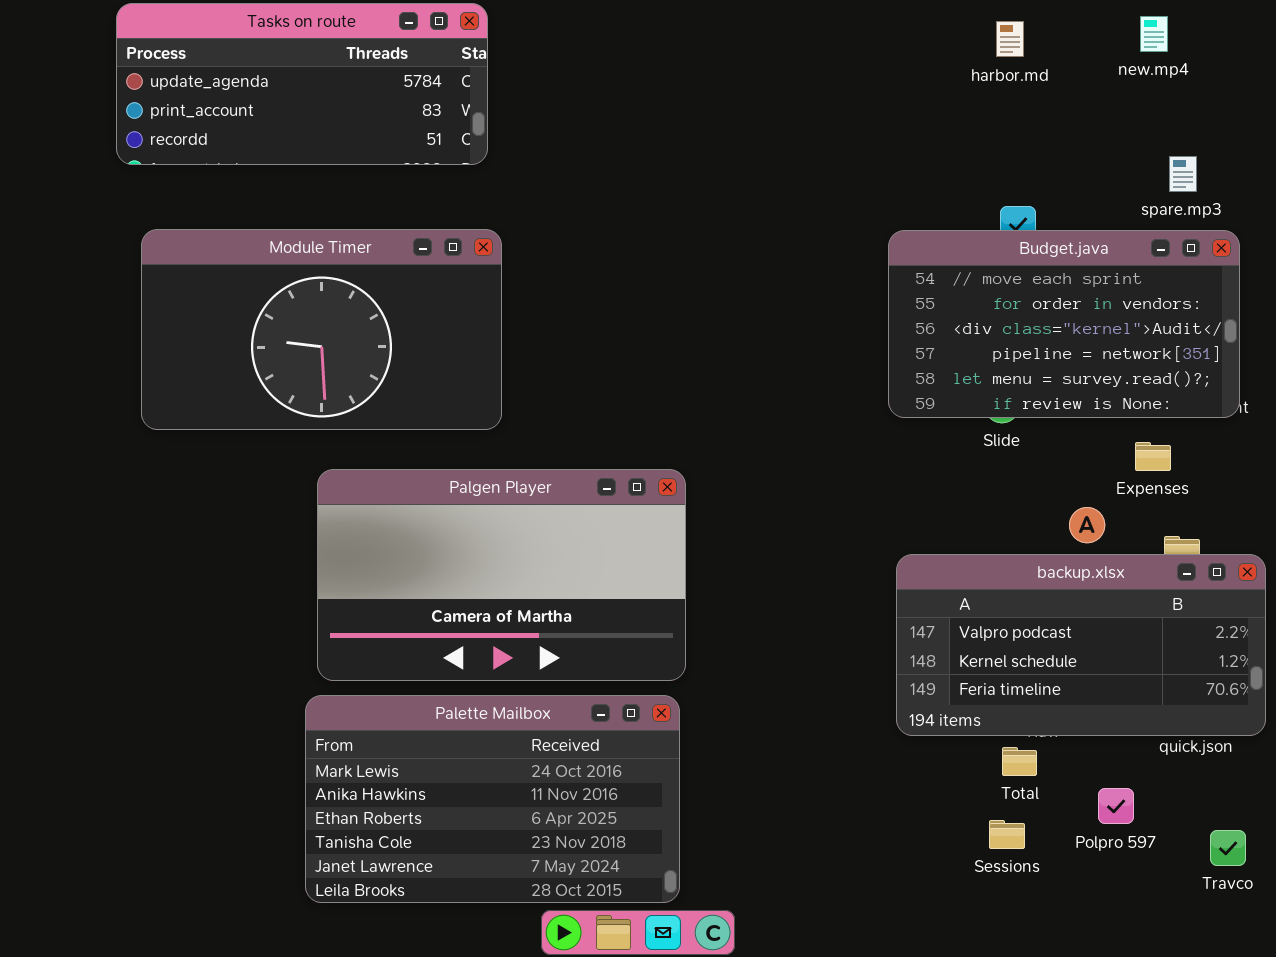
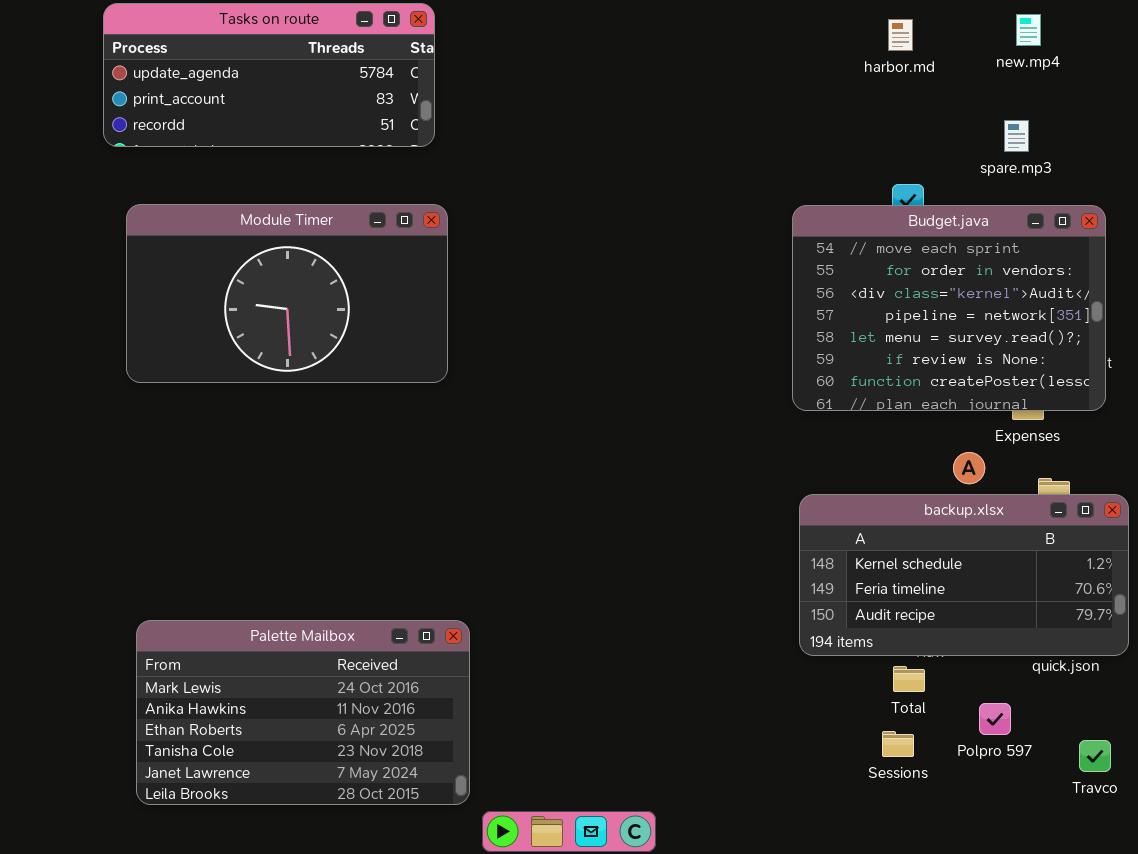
spare.mp3: [1169,156,1197,192] -> [1004,120,1029,152], moved
Budget.java: [888,230,1240,418] -> [792,205,1106,411], resized
Palgen Player: [317,469,686,681] -> none, closed
backup.xlsx: [896,554,1266,736] -> [799,494,1129,656], scrolled down 1 row
Palette Mailbox: [305,695,680,903] -> [136,620,470,805], moved

